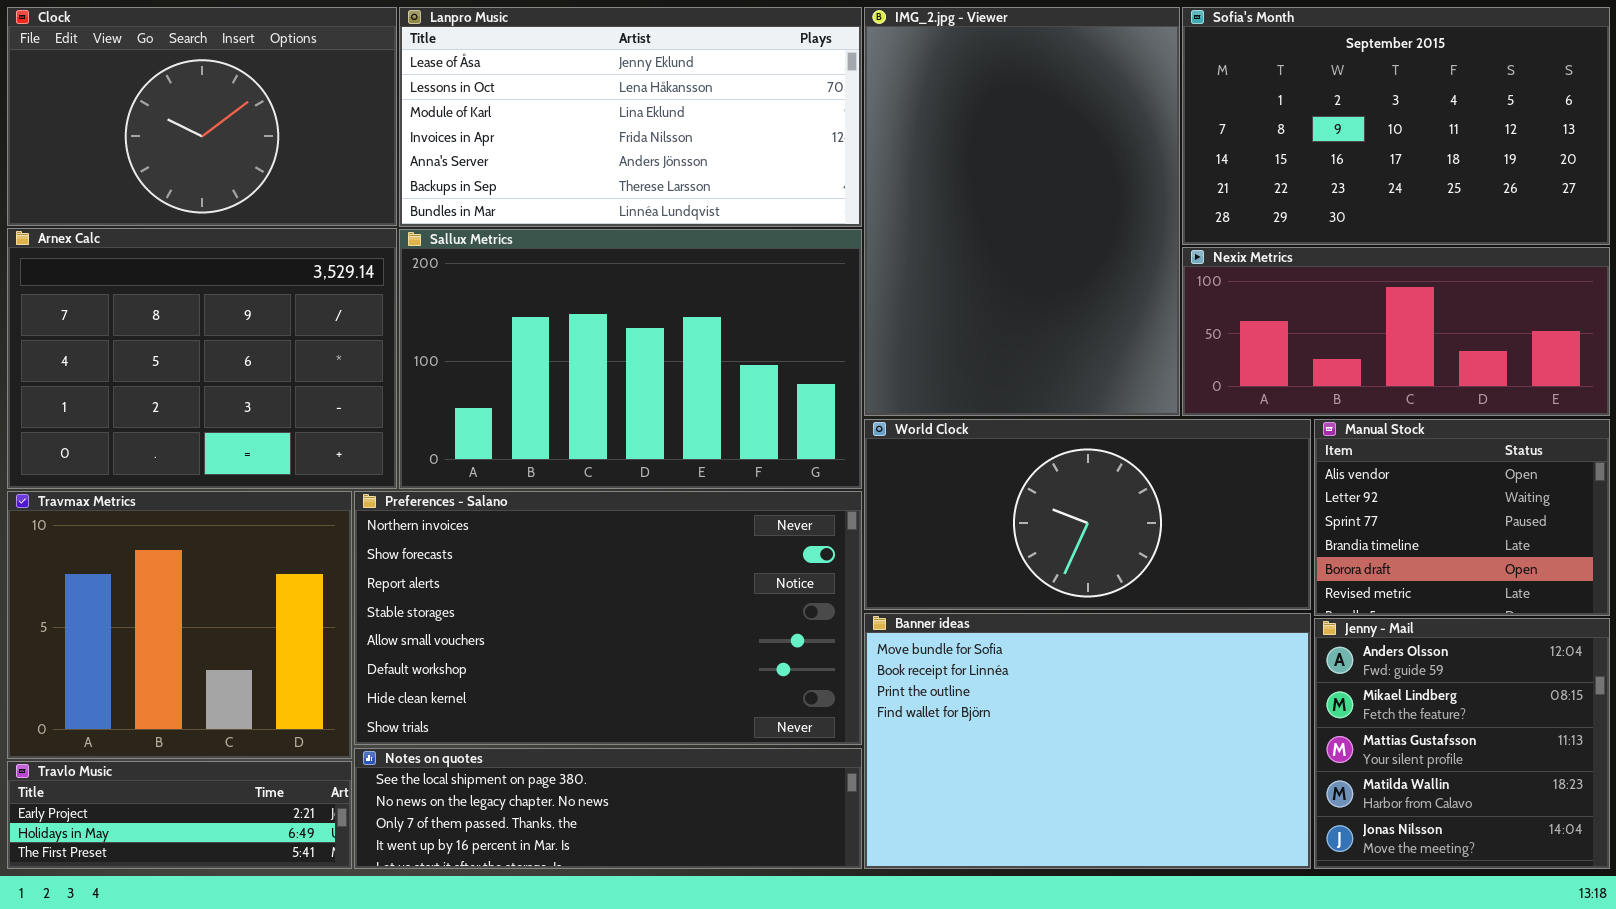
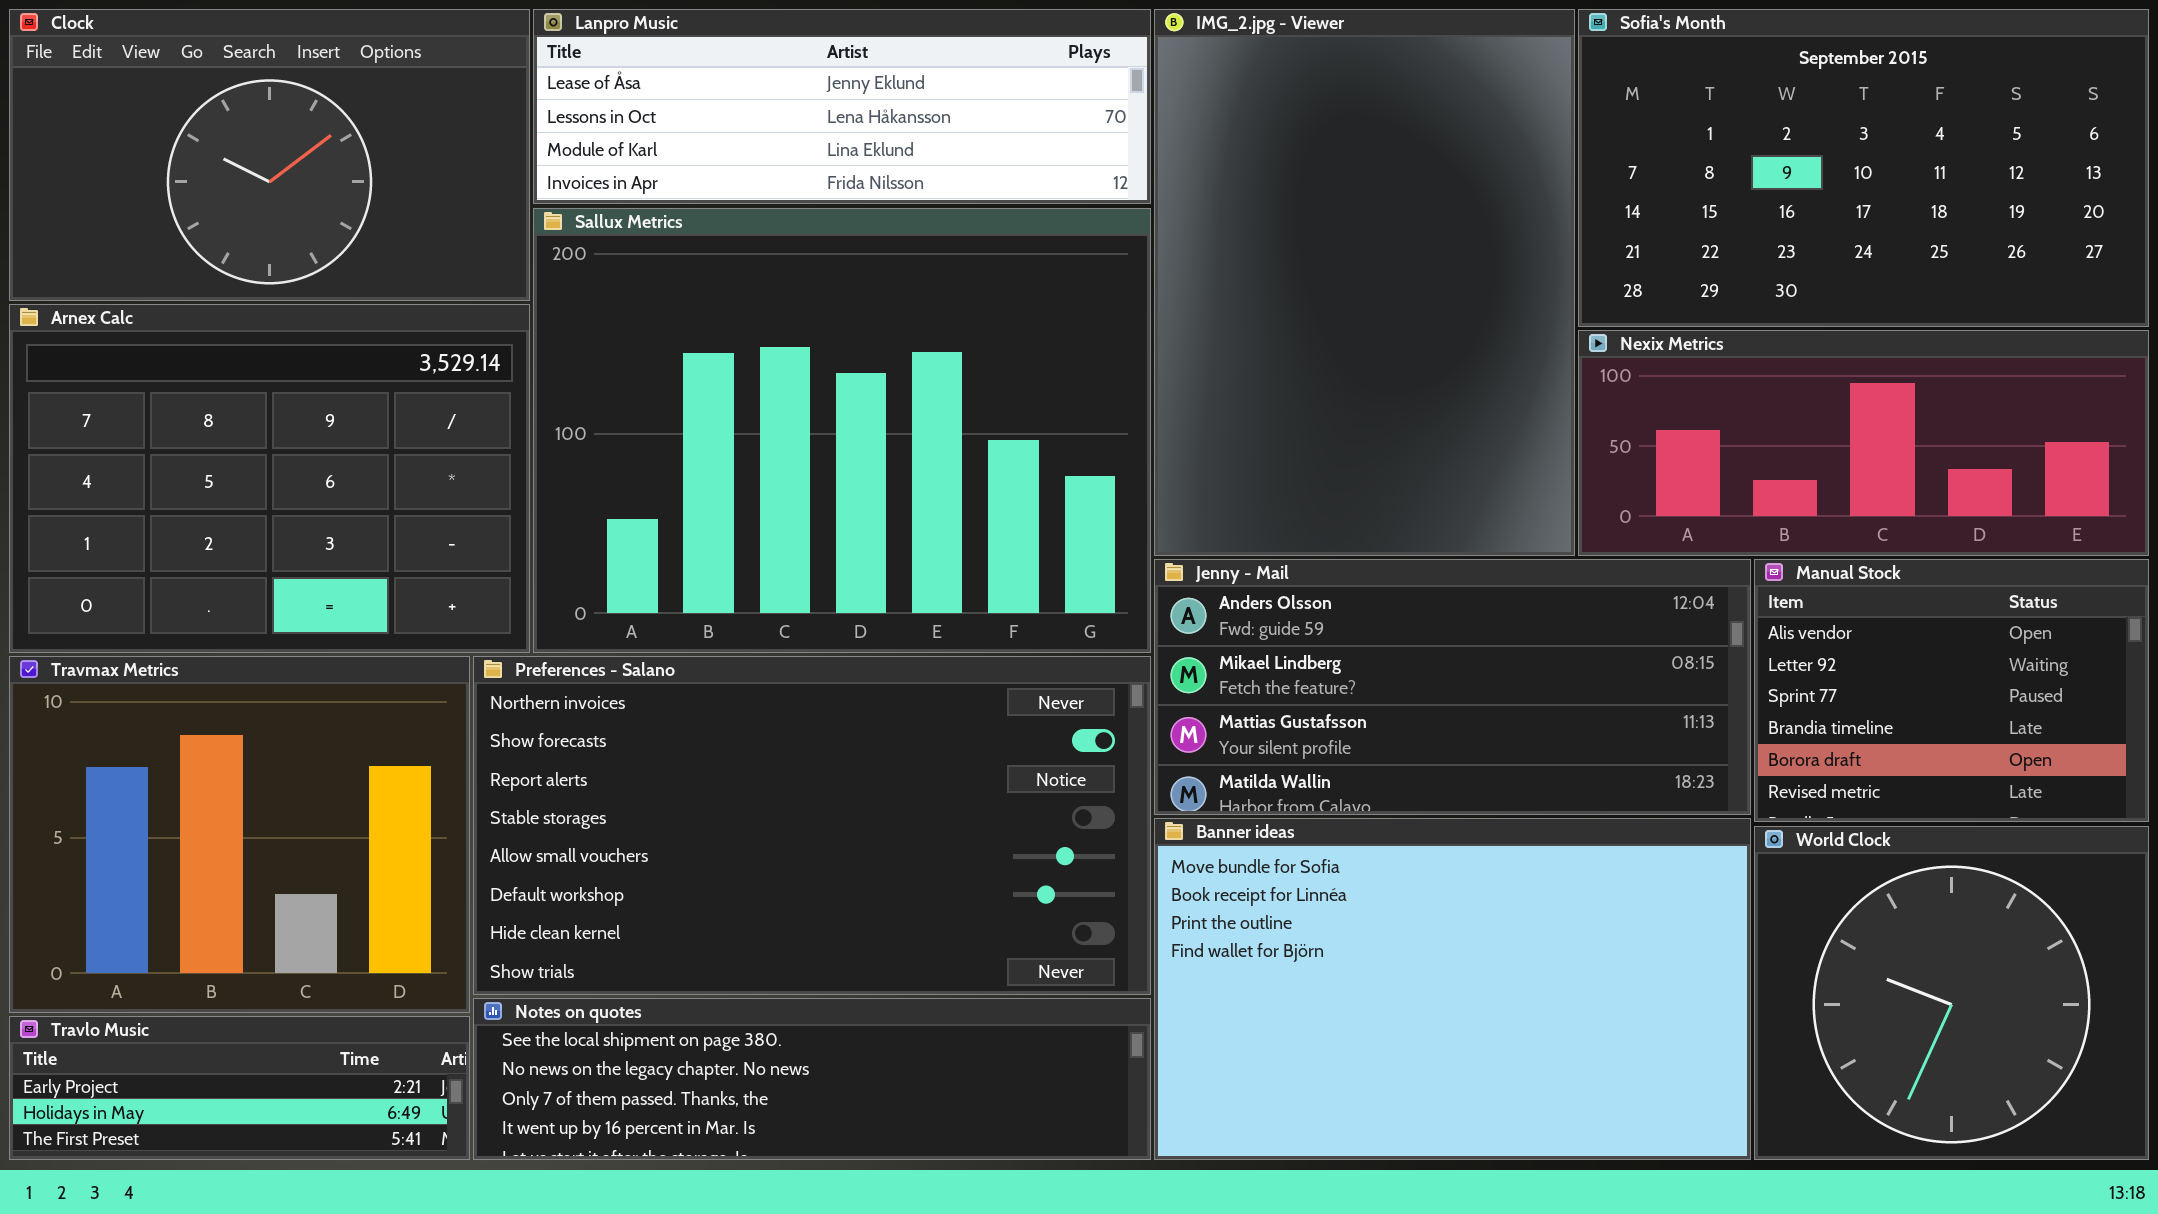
Lanpro Music: [399,7,862,227] -> [533,9,1151,204], resized
Sallux Metrics: [399,229,862,489] -> [533,208,1151,653], resized
World Clock: [864,419,1311,610] -> [1754,826,2149,1160], moved, resized
Jenny - Mail: [1314,618,1610,869] -> [1154,559,1751,815], moved, resized

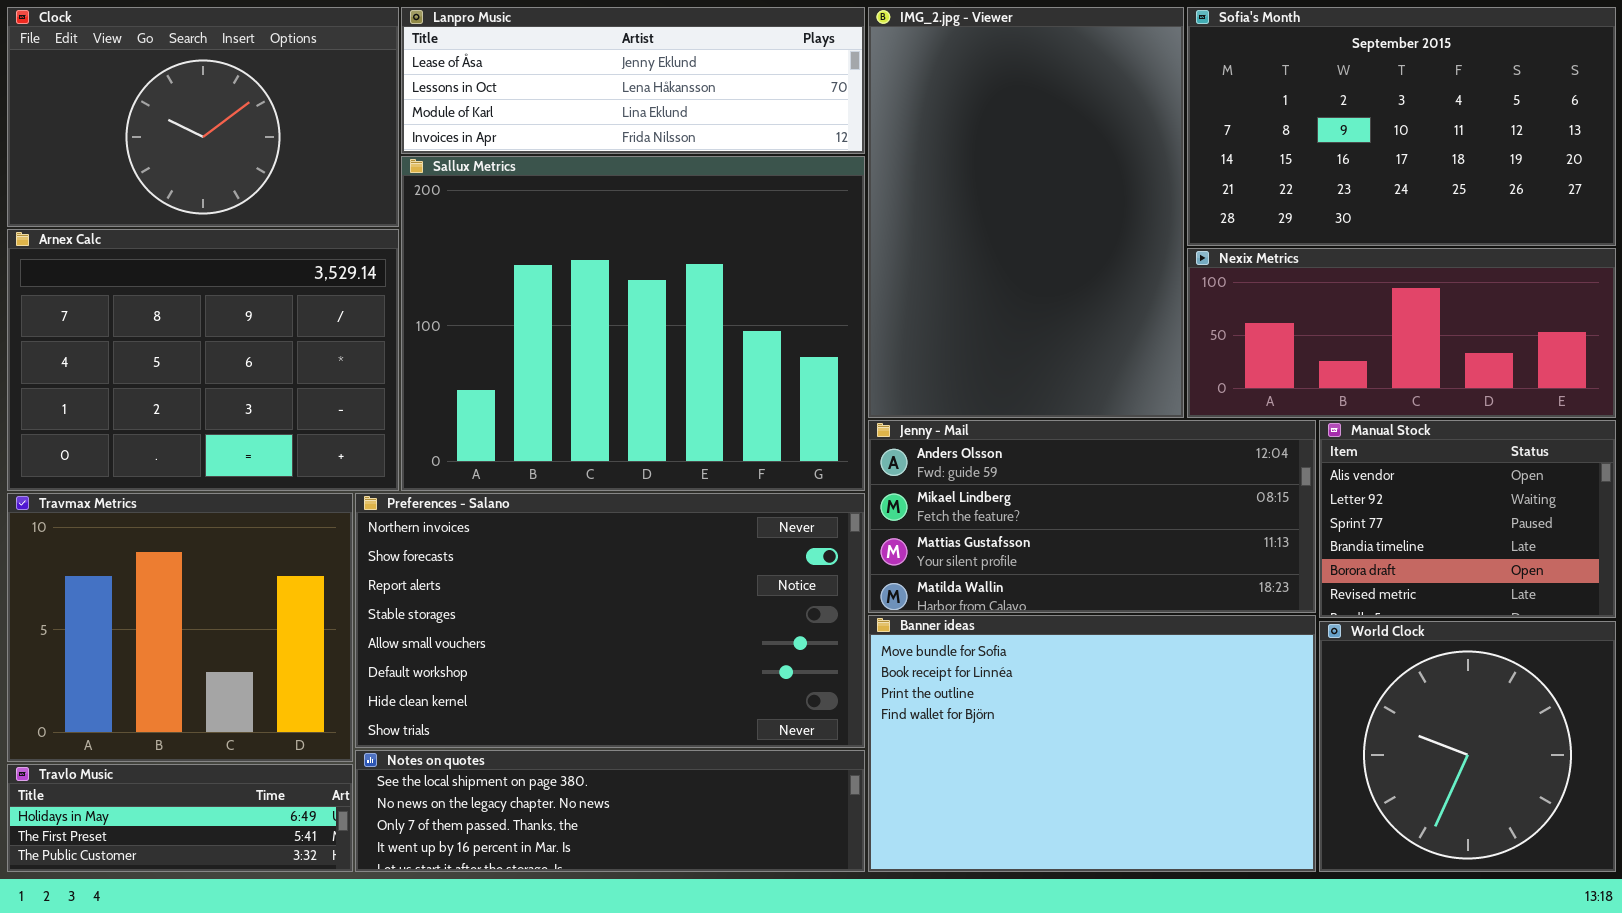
Travlo Music: [9,1016,470,1160] -> [7,764,353,872], scrolled down 1 row

